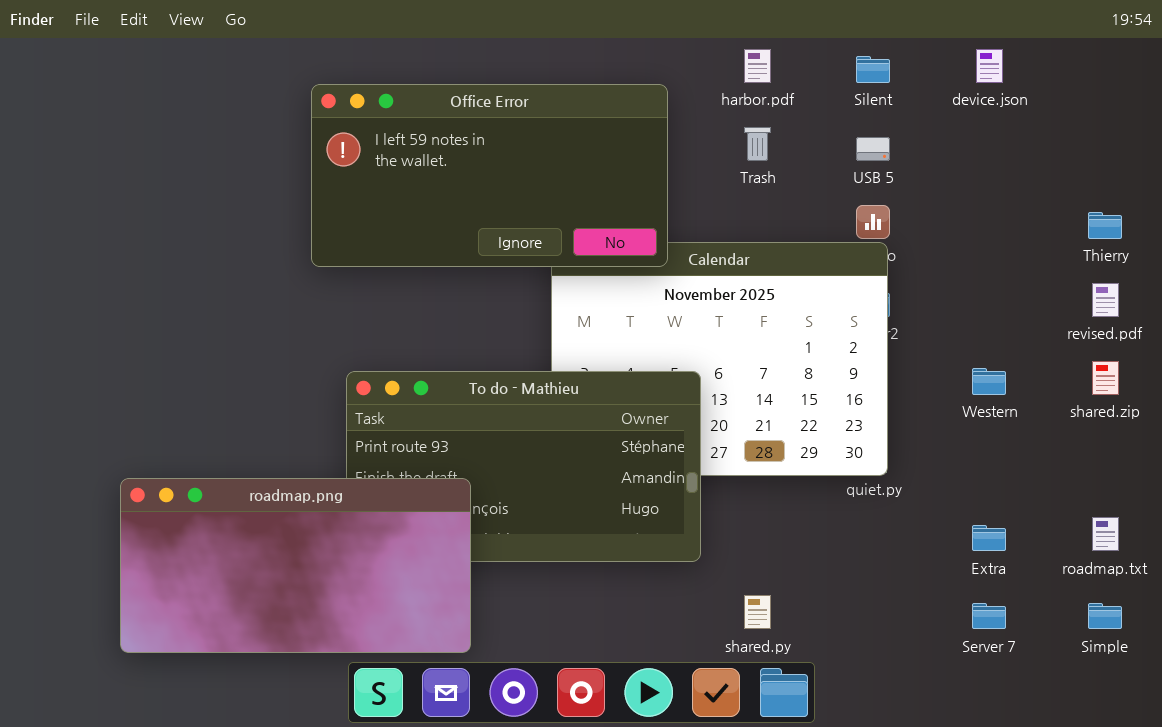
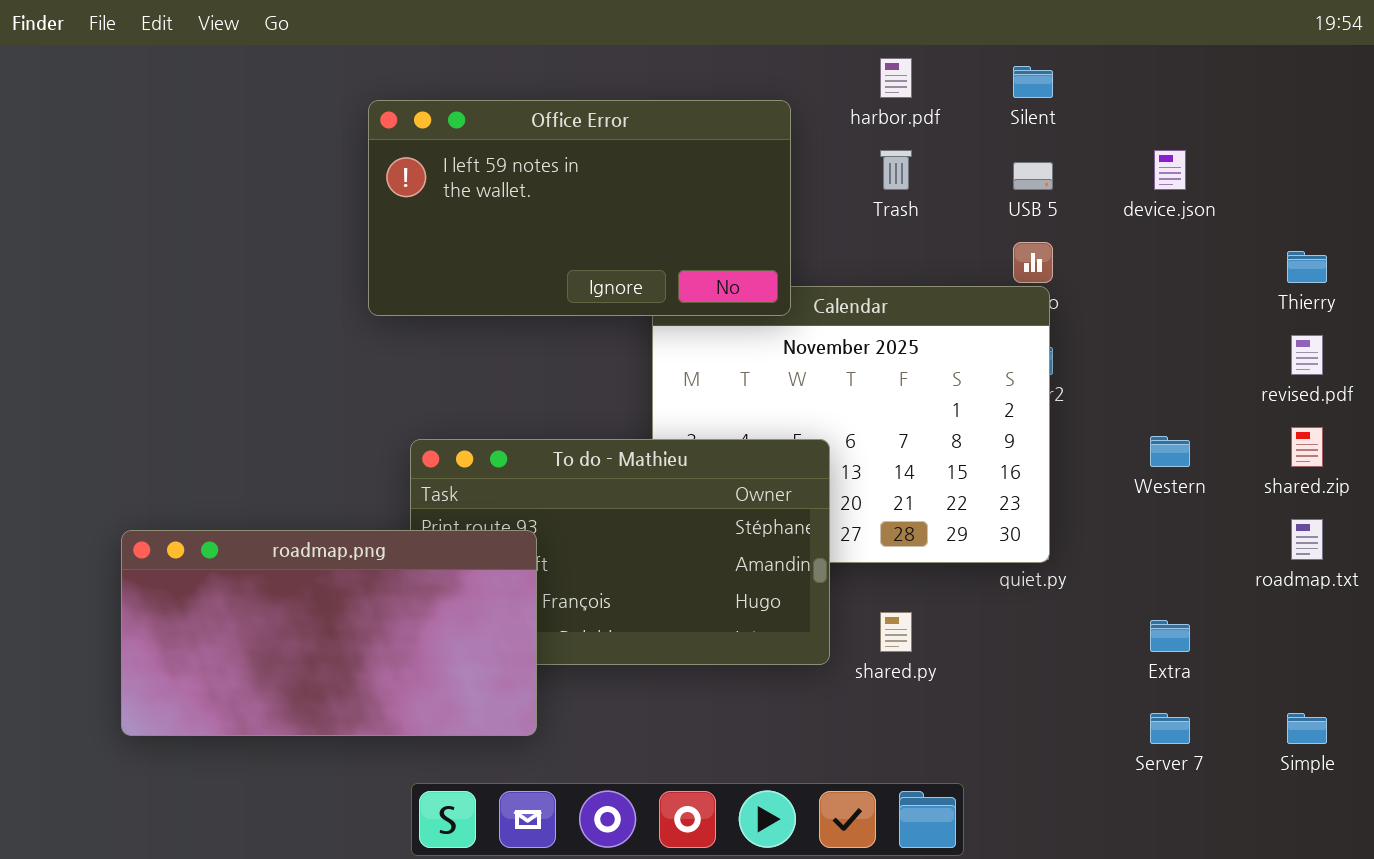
device.json: [976,49,1003,83] -> [1154,150,1186,190], moved
roadmap.png: [120,478,471,653] -> [121,530,537,736], moved
roadmap.txt: [1092,517,1119,551] -> [1291,519,1323,560], moved
shared.py: [744,595,771,629] -> [880,612,912,652], moved

